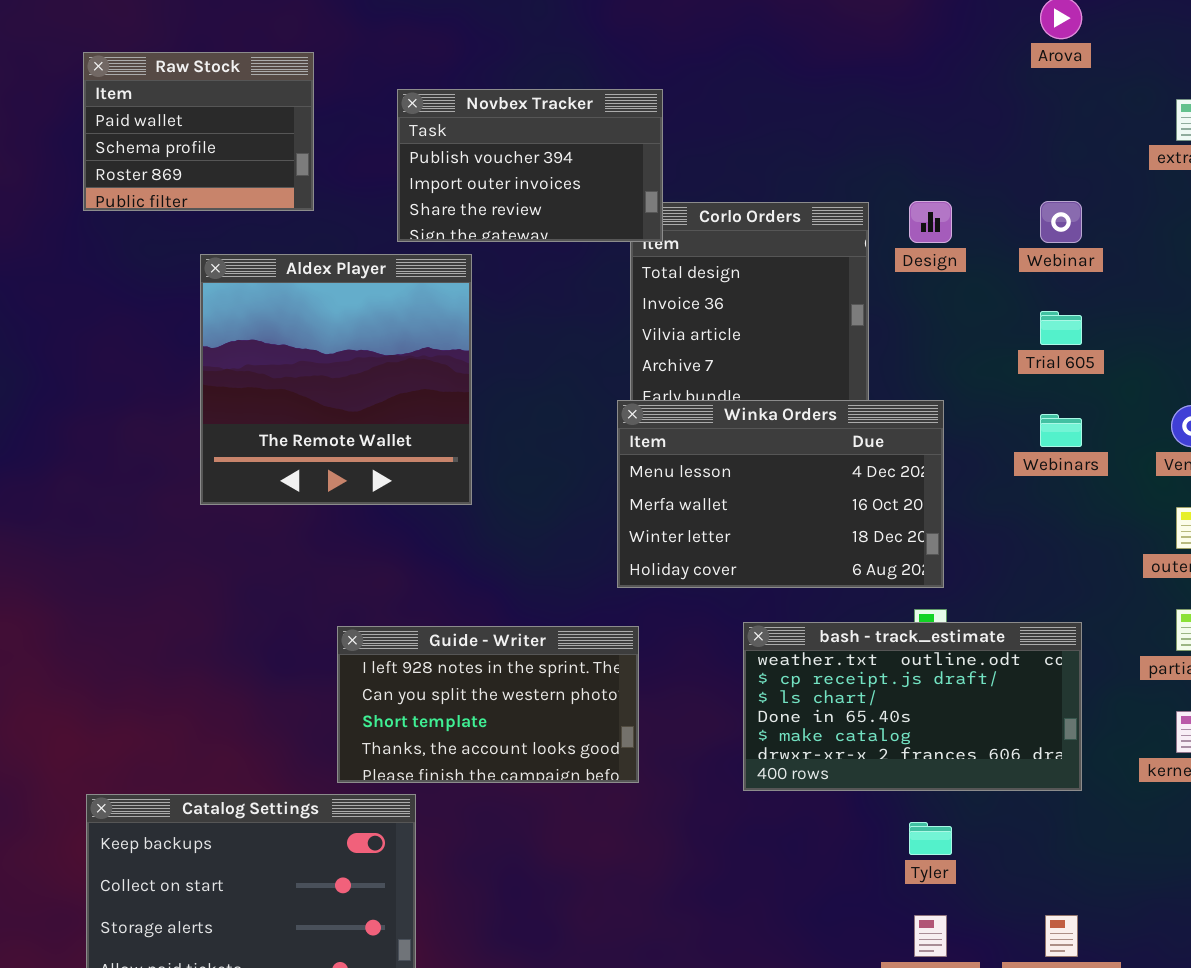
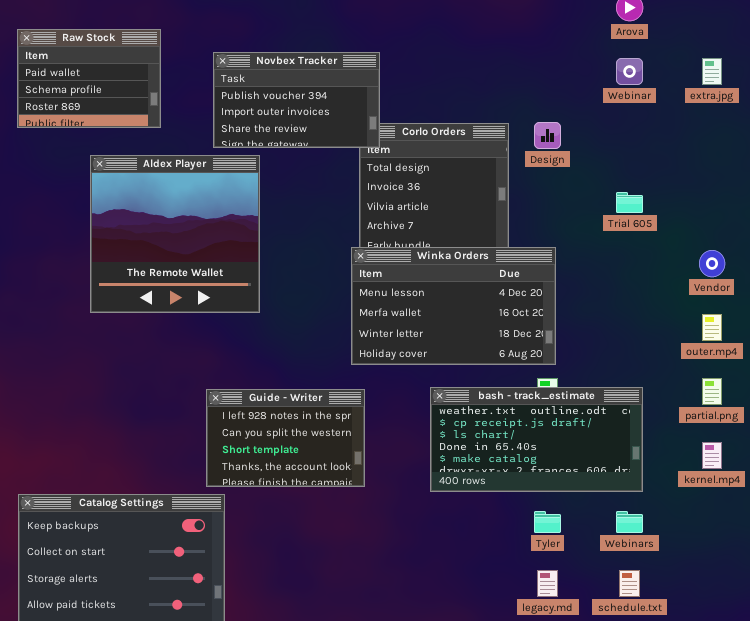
Webinar: [1040,201,1082,243] -> [616,58,643,85], moved
Webinars: [1040,414,1082,447] -> [616,511,643,533], moved
Guide - Writer: [337,626,639,783] -> [206,389,365,487], resized

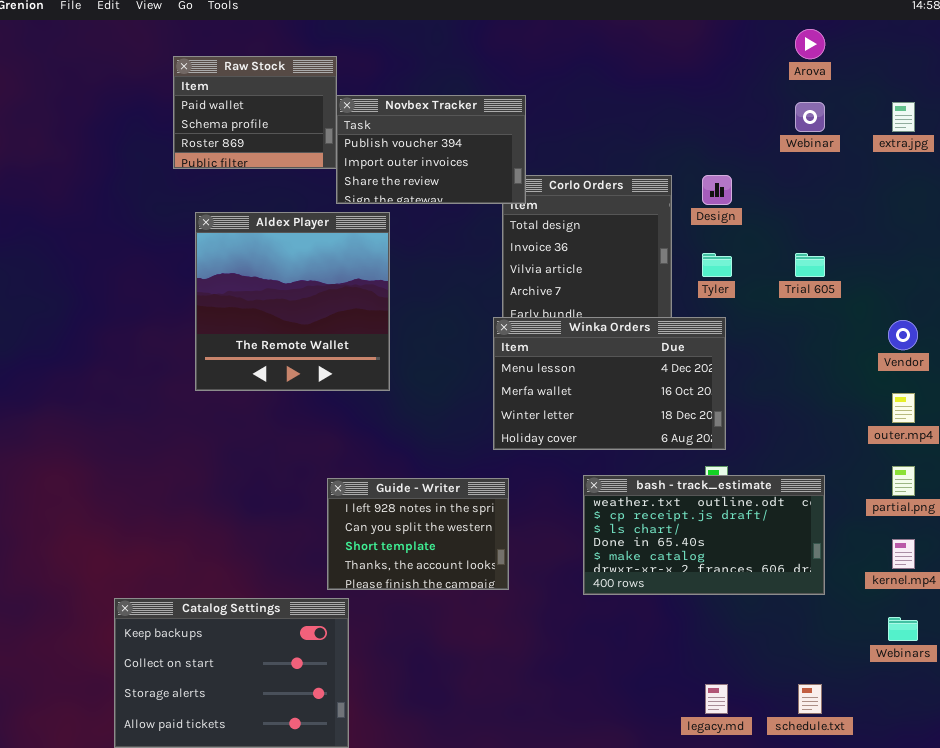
Raw Stock: [17,29,161,128] -> [173,56,337,169], moved
Tyler: [534,511,561,533] -> [702,253,732,277], moved
Webinars: [616,511,643,533] -> [888,617,918,641], moved

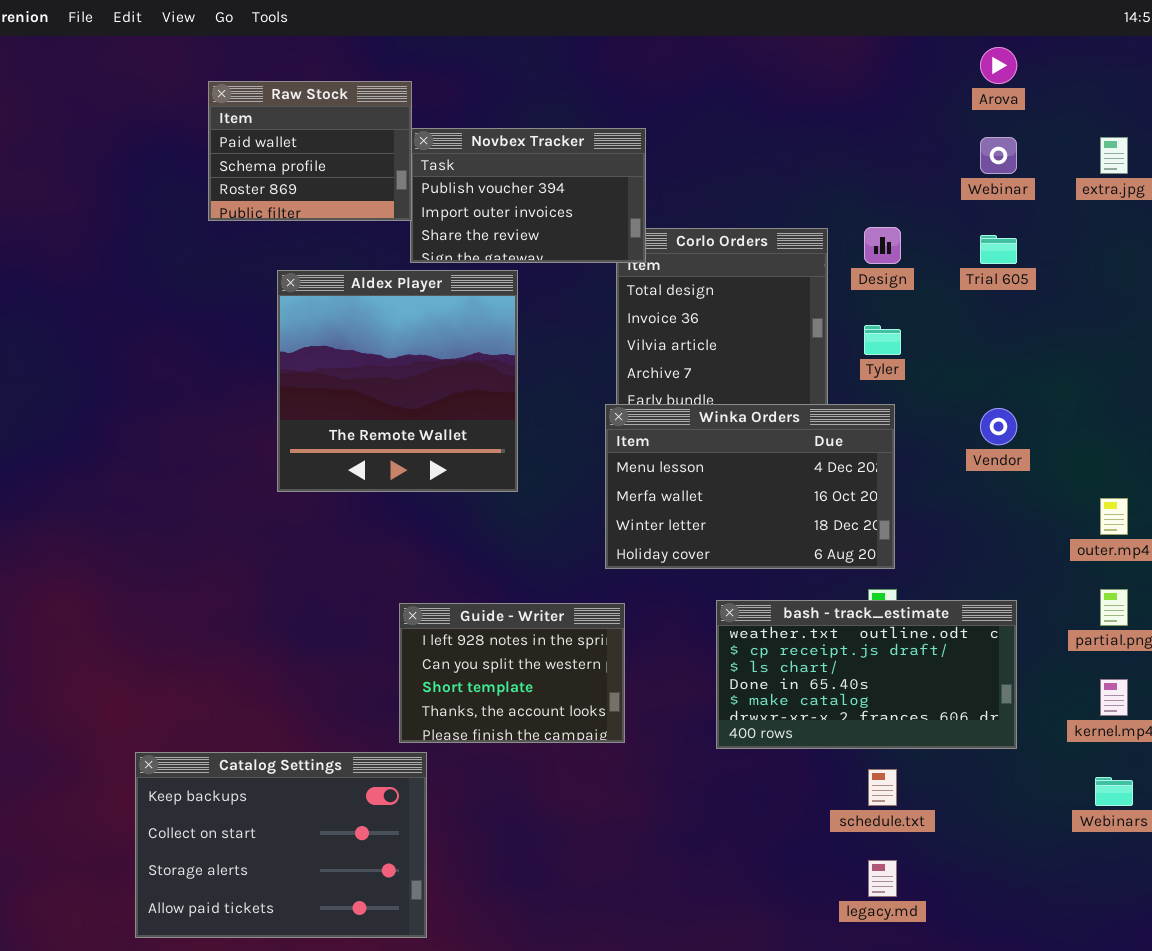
Aldex Player: [195,212,390,391] -> [277,270,518,492], moved
Trial 605: [795,253,825,277] -> [980,235,1017,264], moved
Vendor: [888,320,918,350] -> [980,408,1017,445], moved
schedule.txt: [798,684,822,714] -> [868,769,897,806], moved

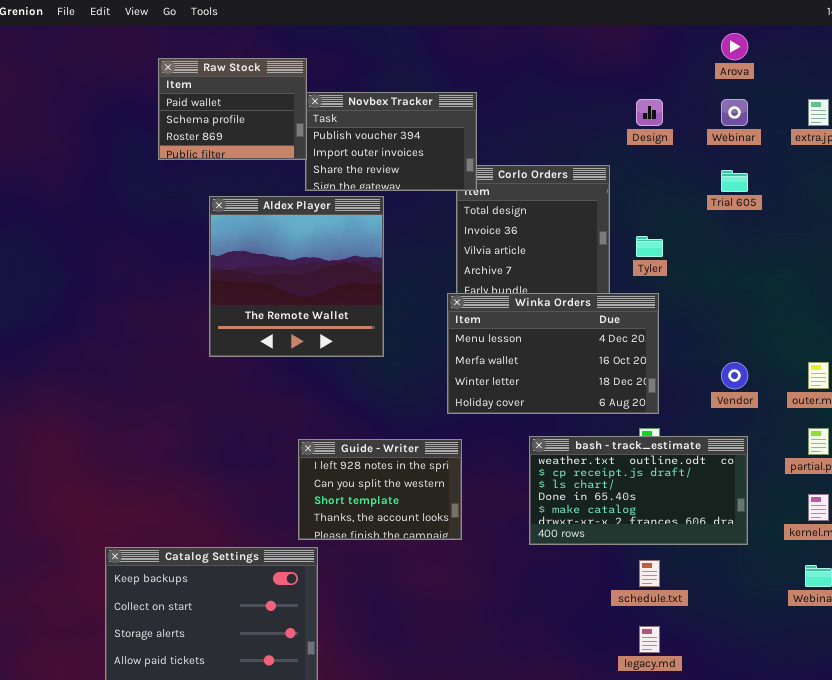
Design: [864,227,901,264] -> [636,99,663,126], moved
Vendor: [980,408,1017,445] -> [721,362,748,389], moved

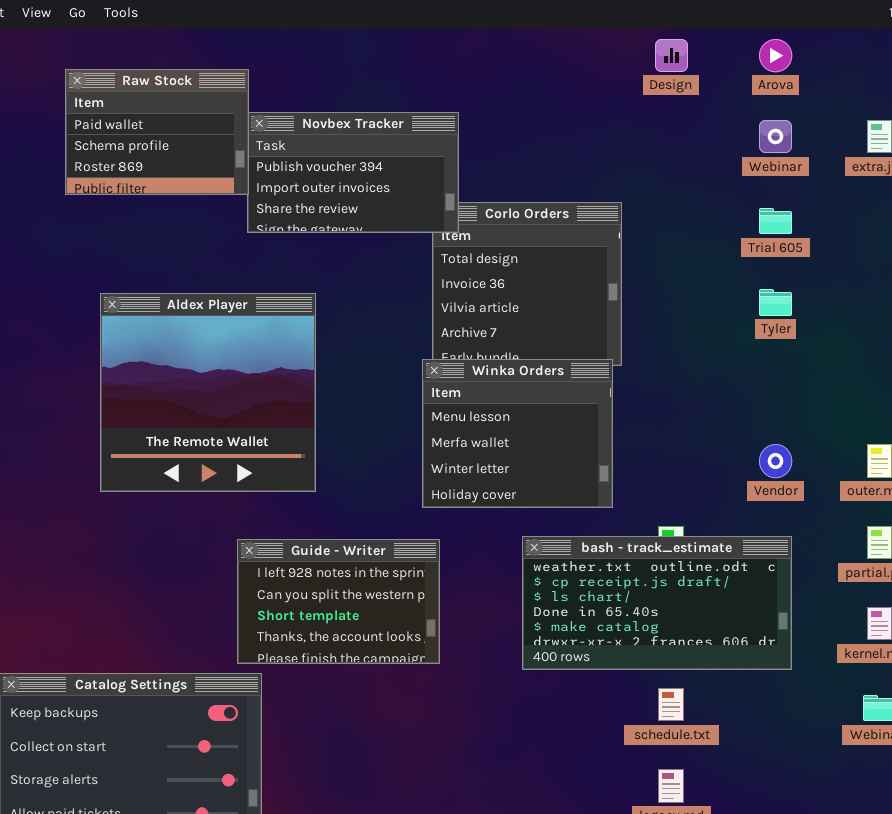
Design: [636,99,663,126] -> [655,39,688,72], moved
Aldex Player: [209,196,384,357] -> [100,293,316,492], moved
Tyler: [636,236,663,257] -> [759,289,792,316], moved
Winka Orders: [447,293,659,414] -> [422,359,613,508], resized

